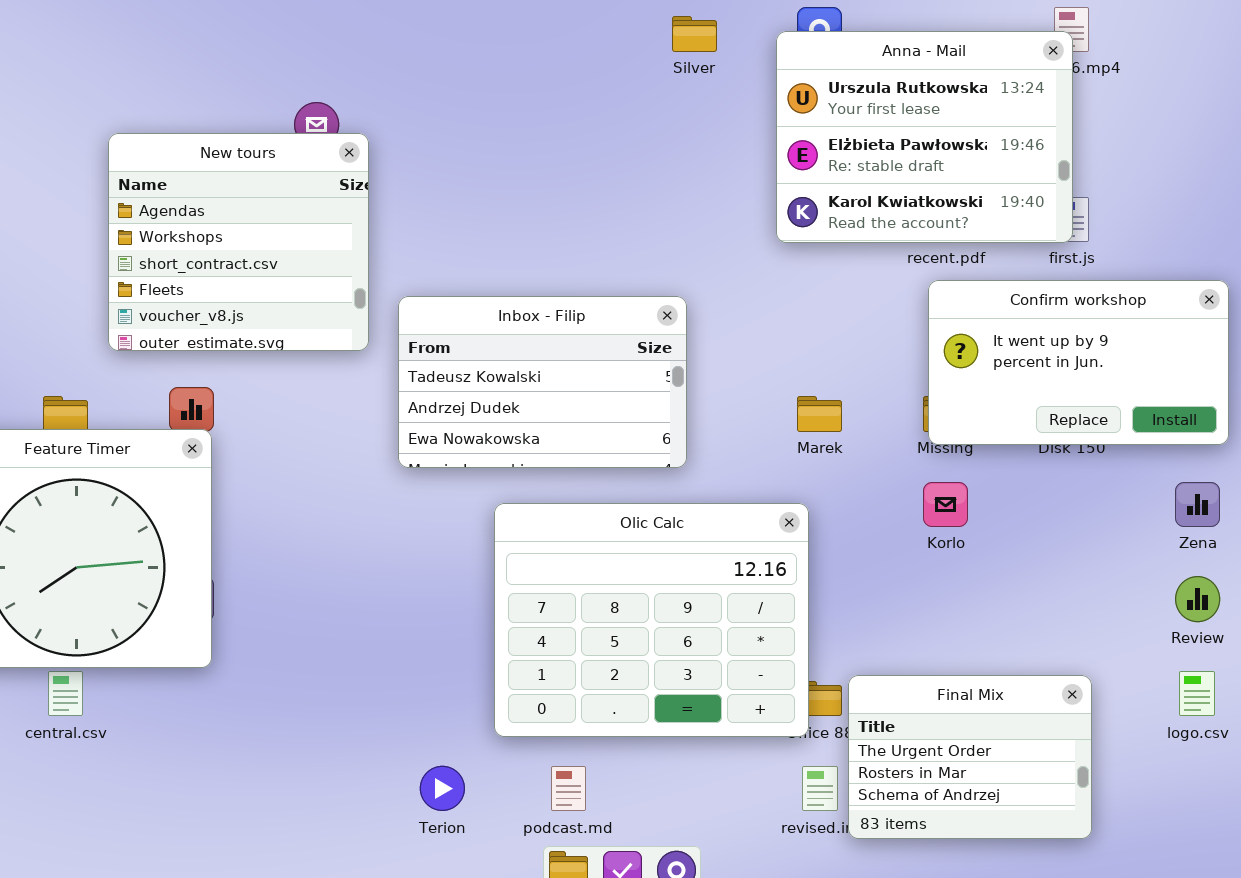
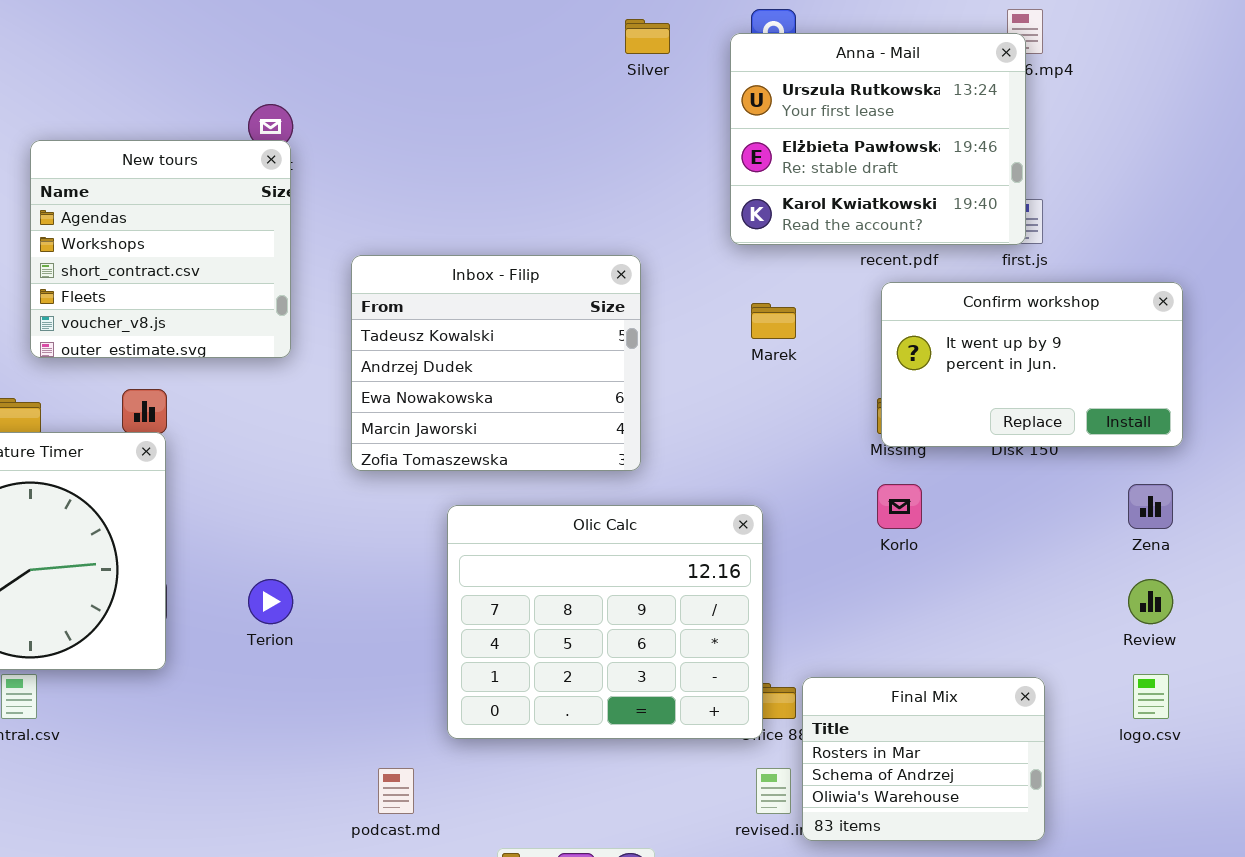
New tours: [108,133,369,351] -> [30,140,291,358], moved
Inbox - Filip: [398,296,687,468] -> [351,255,641,471], resized
Marek: [797,396,842,432] -> [751,303,796,339], moved
Final Mix: [848,675,1092,839] -> [802,677,1045,841], scrolled down 1 row
Terion: [420,766,465,811] -> [248,579,293,624], moved
podcast.md: [551,766,586,811] -> [378,768,414,814], moved

